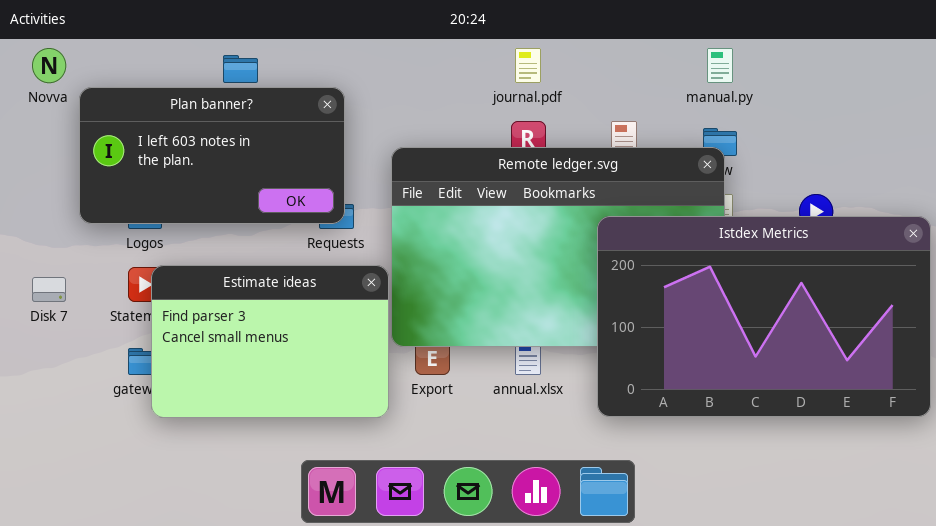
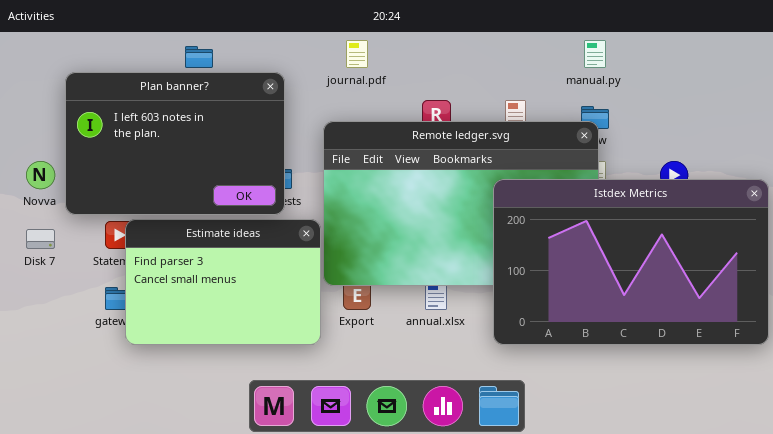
Novva: [32,48,66,83] -> [26,161,55,189], moved
journal.pdf: [515,48,541,83] -> [346,40,368,68], moved
Plan banner?: [79,87,345,224] -> [65,72,285,215], resized

